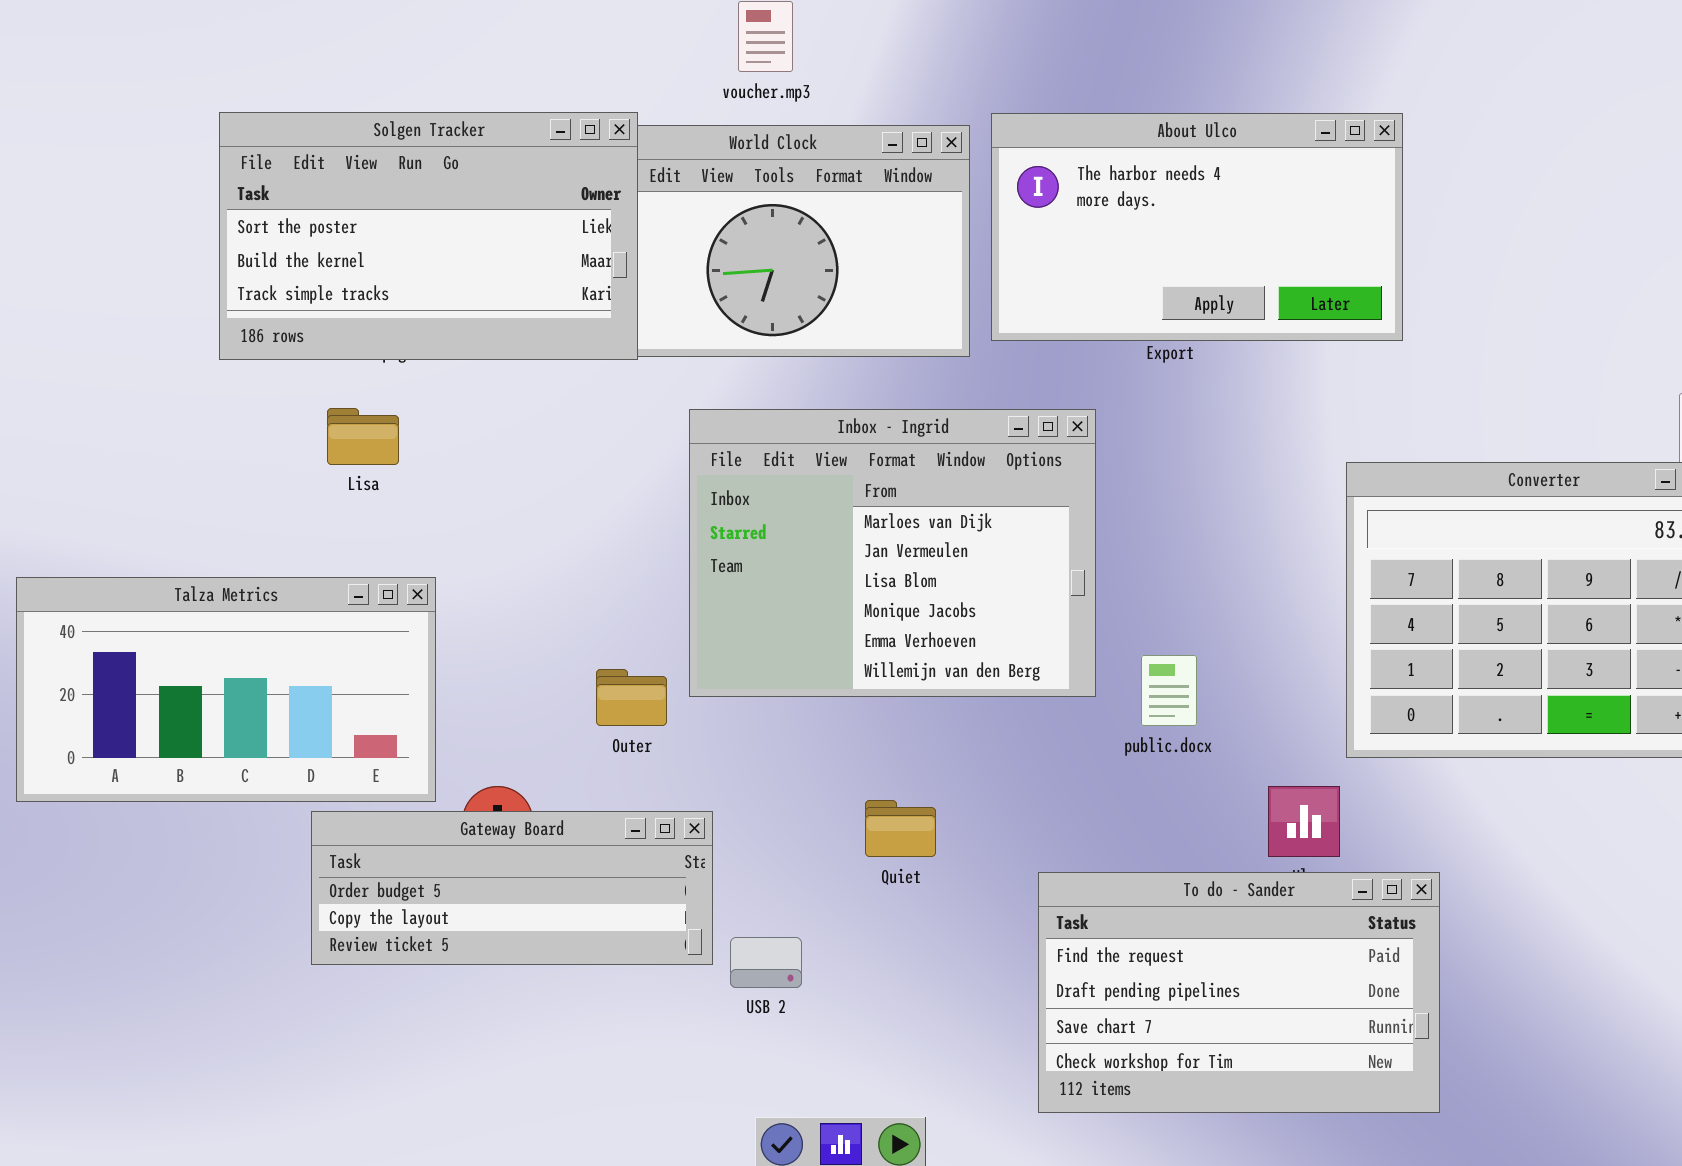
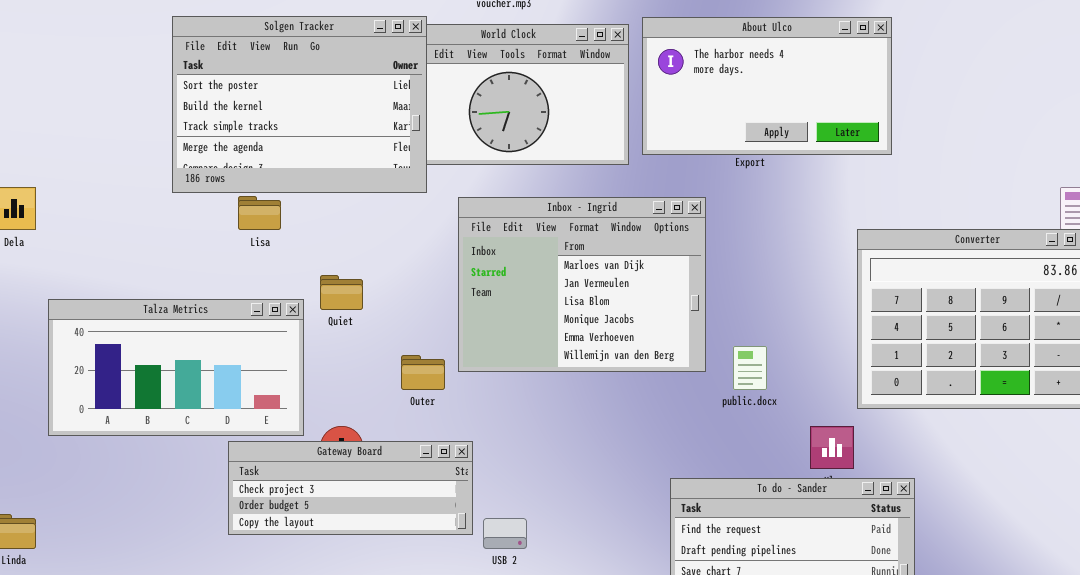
Solgen Tracker: [219,112,638,360] -> [172,16,427,193], resized
Quiet: [865,800,936,857] -> [320,275,363,310], moved
Gateway Board: [311,811,713,965] -> [228,441,473,535], scrolled up 1 row

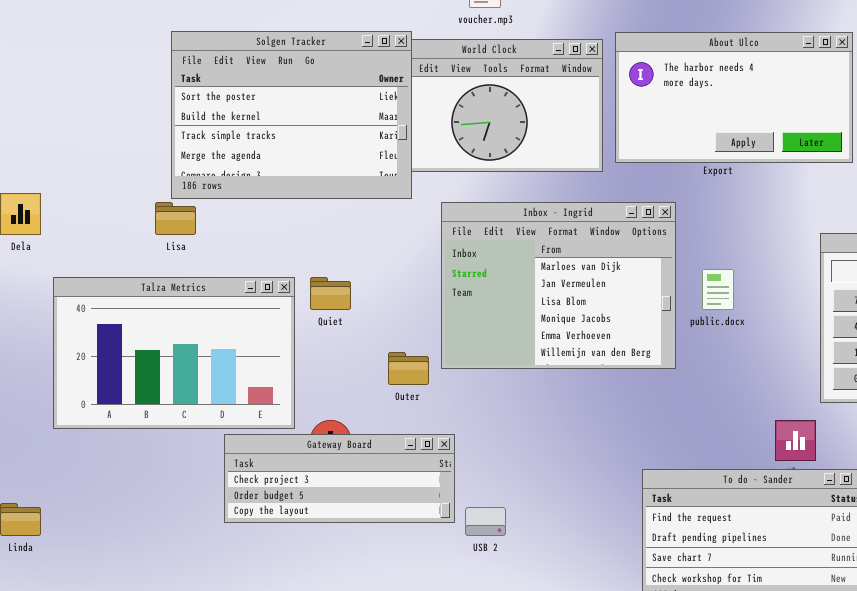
Lisa: [238,196,281,230] -> [155,202,196,235], moved
Talza Metrics: [48,299,304,436] -> [53,277,295,429], resized
public.docx: [733,346,767,390] -> [702,269,734,310], moved

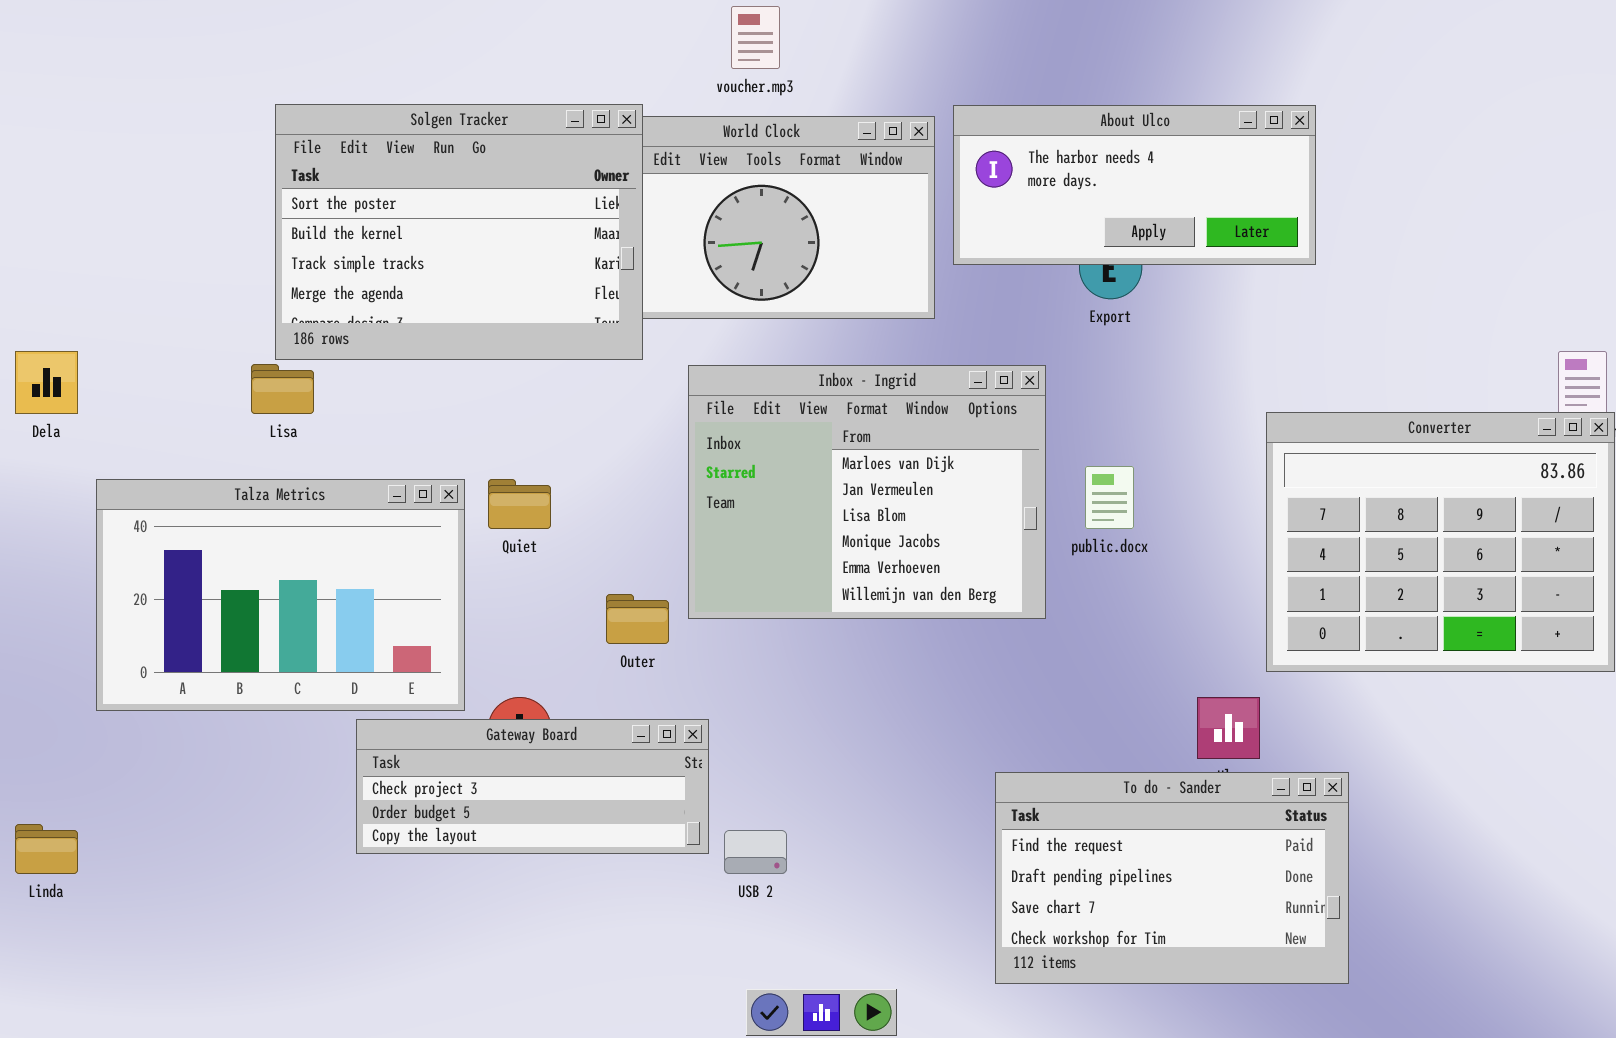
About Ulco: [615,32,853,163] -> [953,105,1316,265], resized

